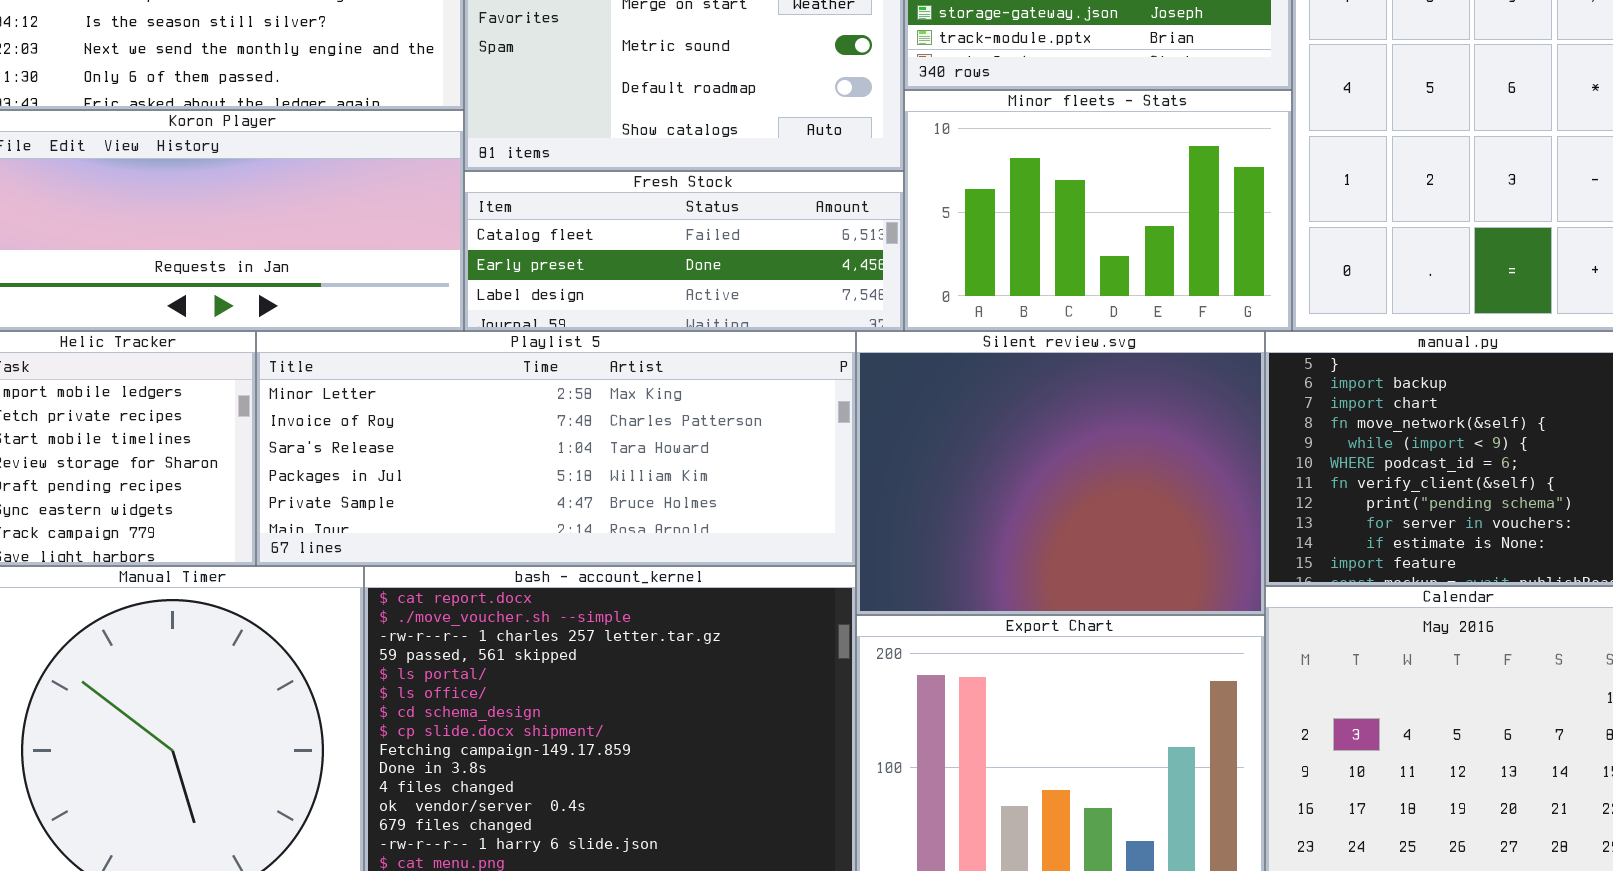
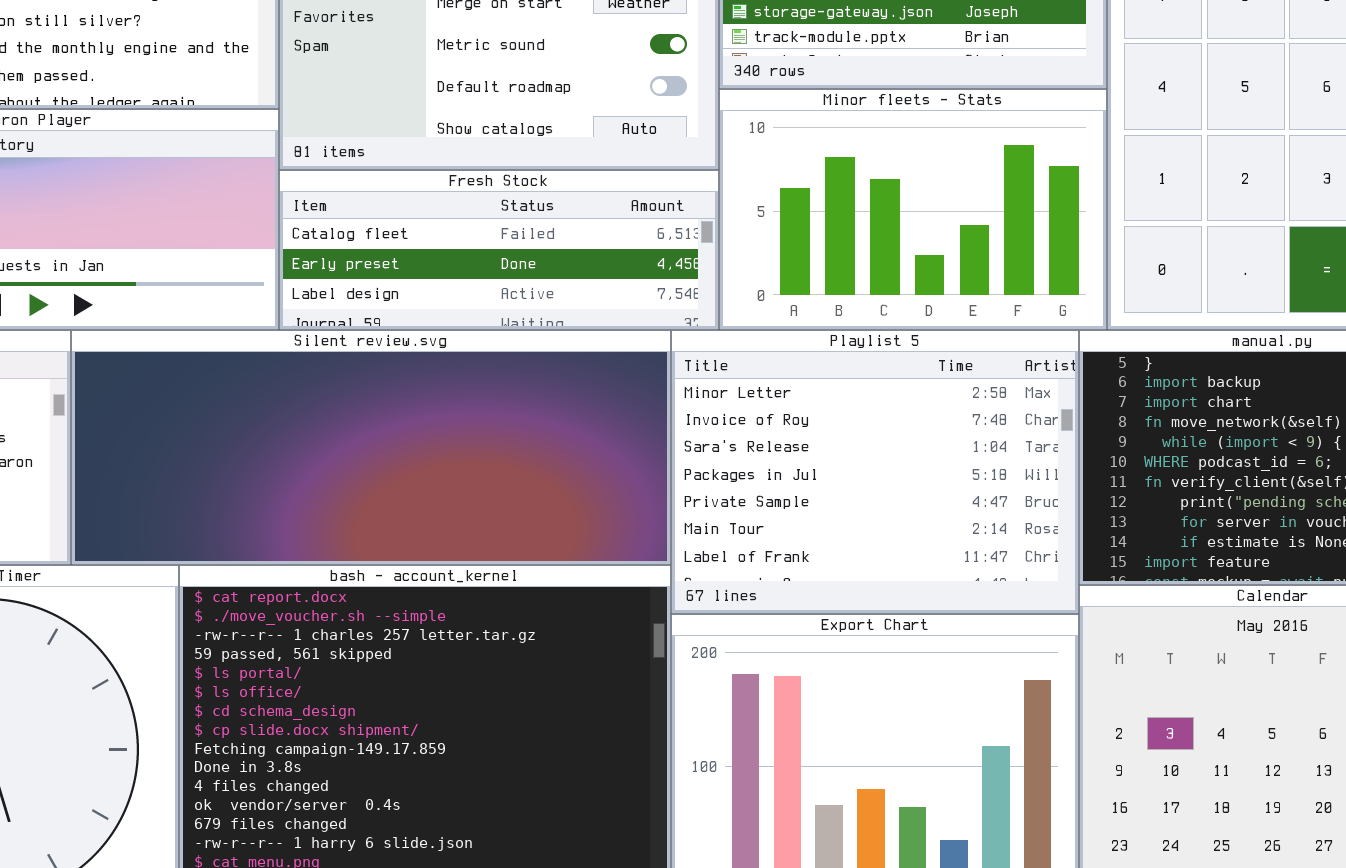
Playlist 5: [256,331,856,566] -> [671,330,1079,614], moved, resized
Silent review.svg: [856,331,1265,615] -> [71,330,671,565], moved, resized

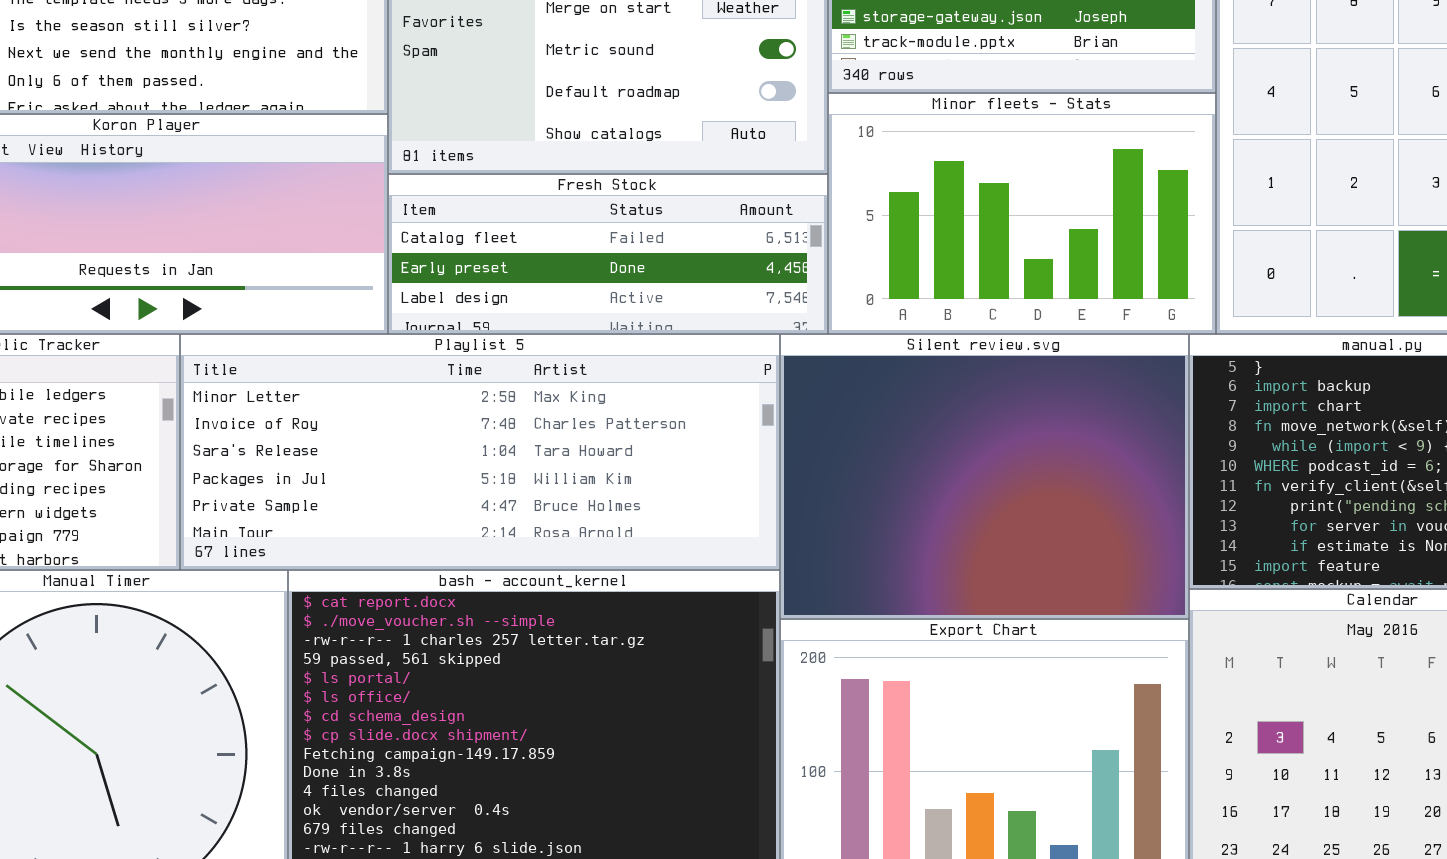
Silent review.svg: [71,330,671,565] -> [780,334,1189,619], moved, resized
Playlist 5: [671,330,1079,614] -> [180,334,780,570], moved, resized

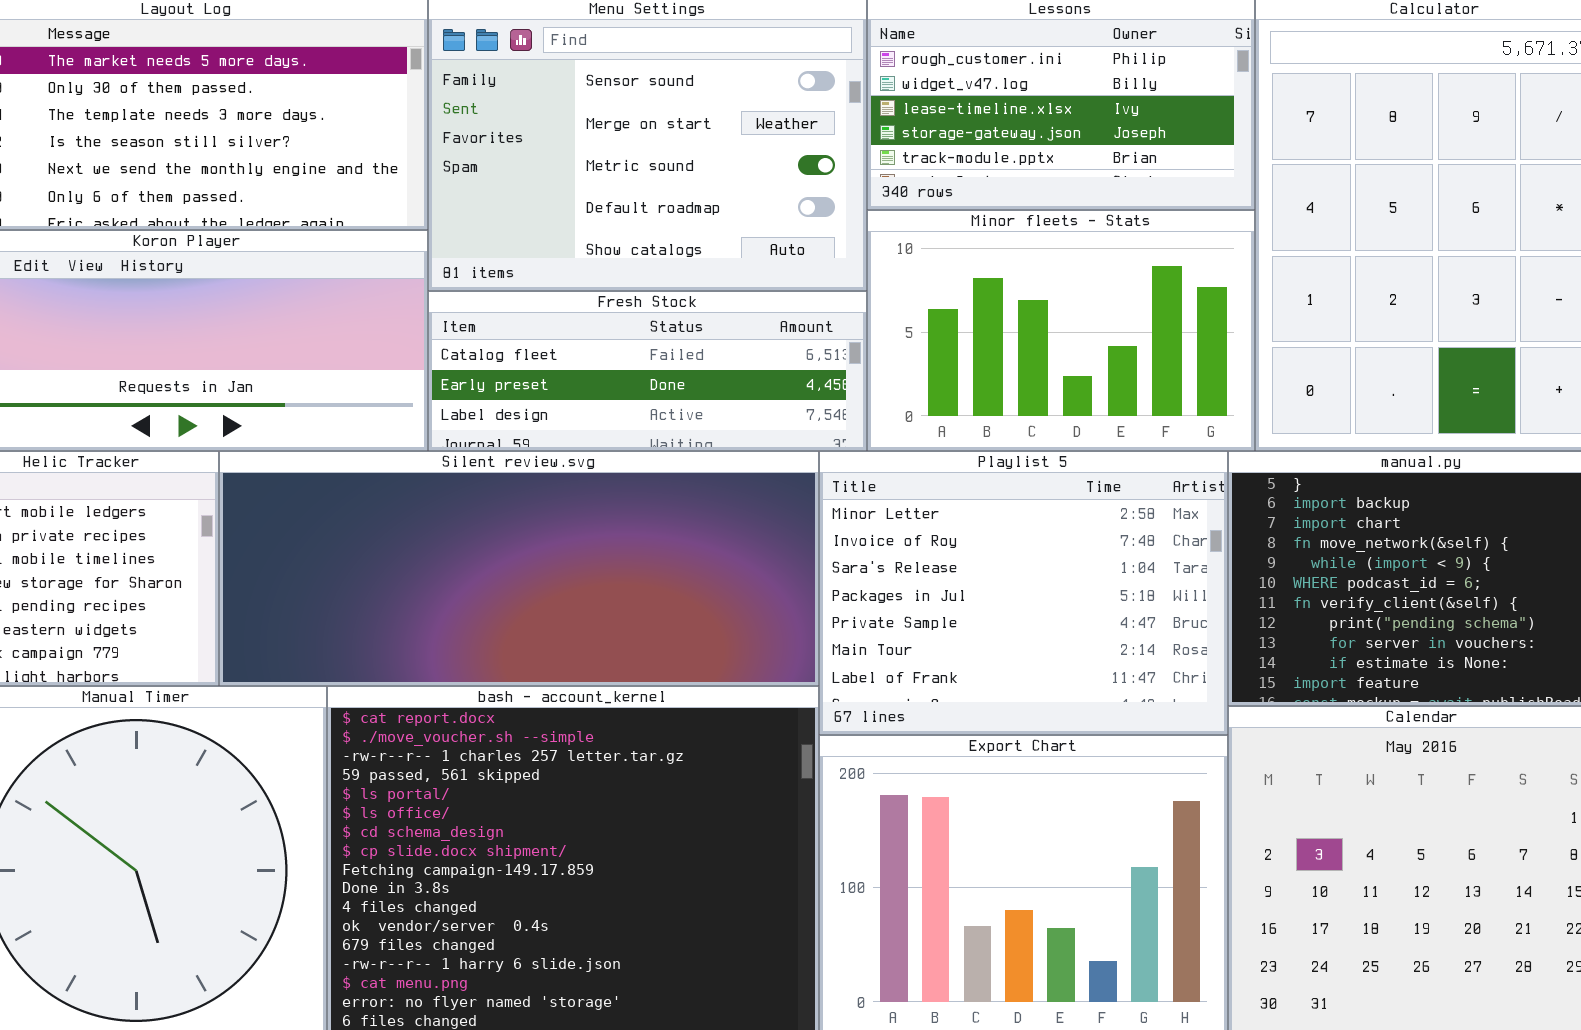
Playlist 5: [180,334,780,570] -> [819,451,1228,735], moved, resized
Silent review.svg: [780,334,1189,619] -> [219,451,819,686], moved, resized

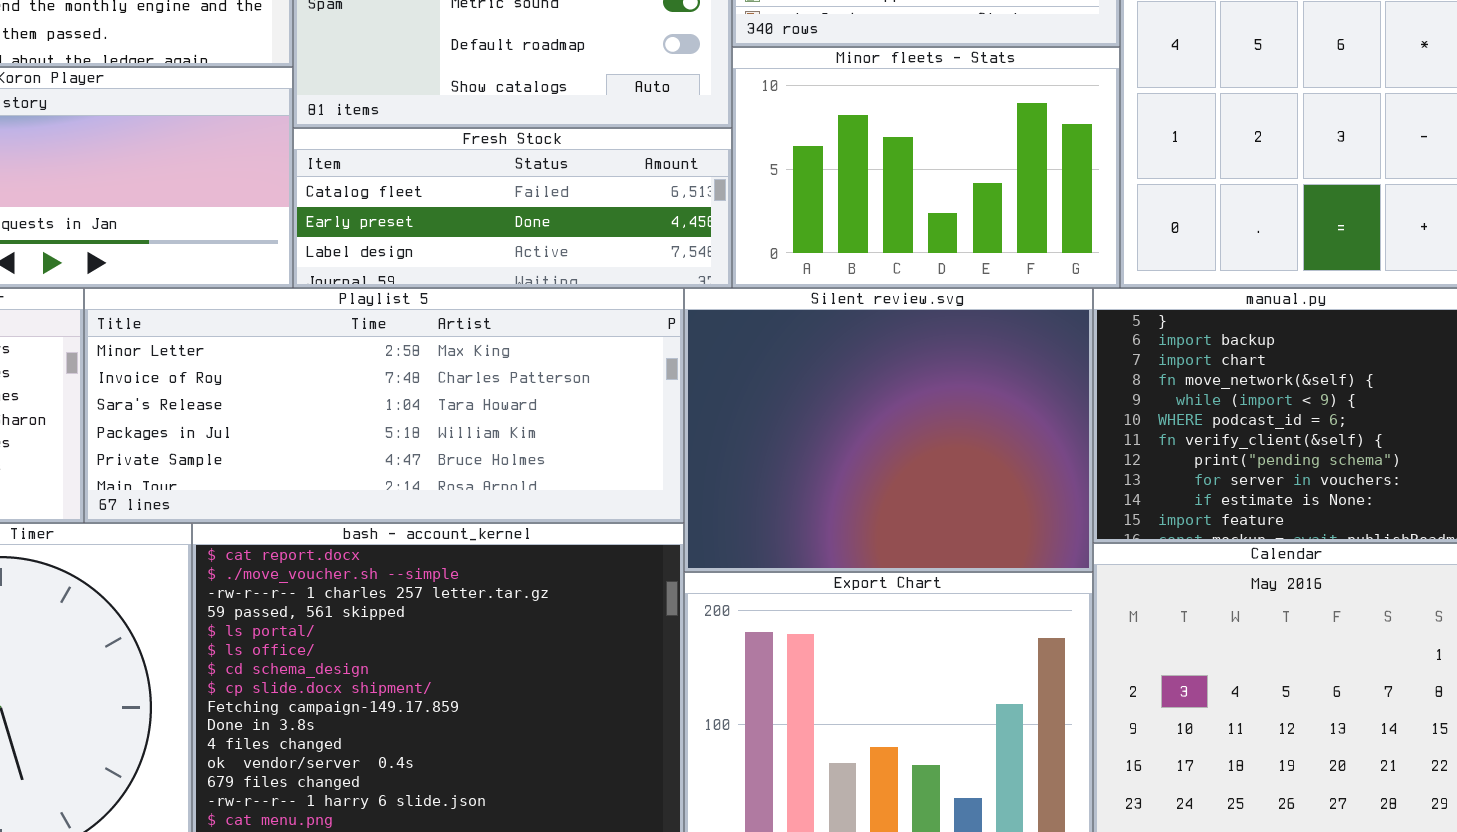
Silent review.svg: [219,451,819,686] -> [684,288,1093,572], moved, resized
Playlist 5: [819,451,1228,735] -> [84,288,684,523], moved, resized

